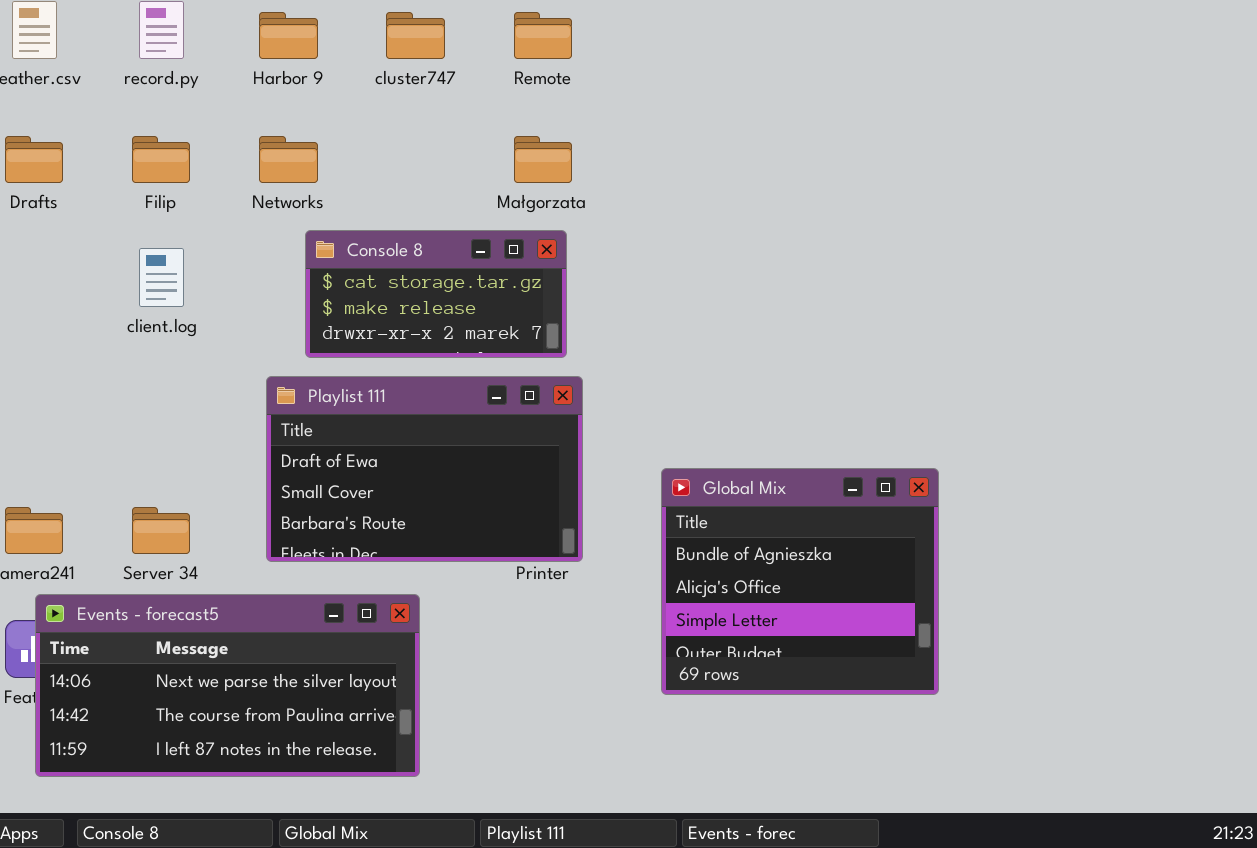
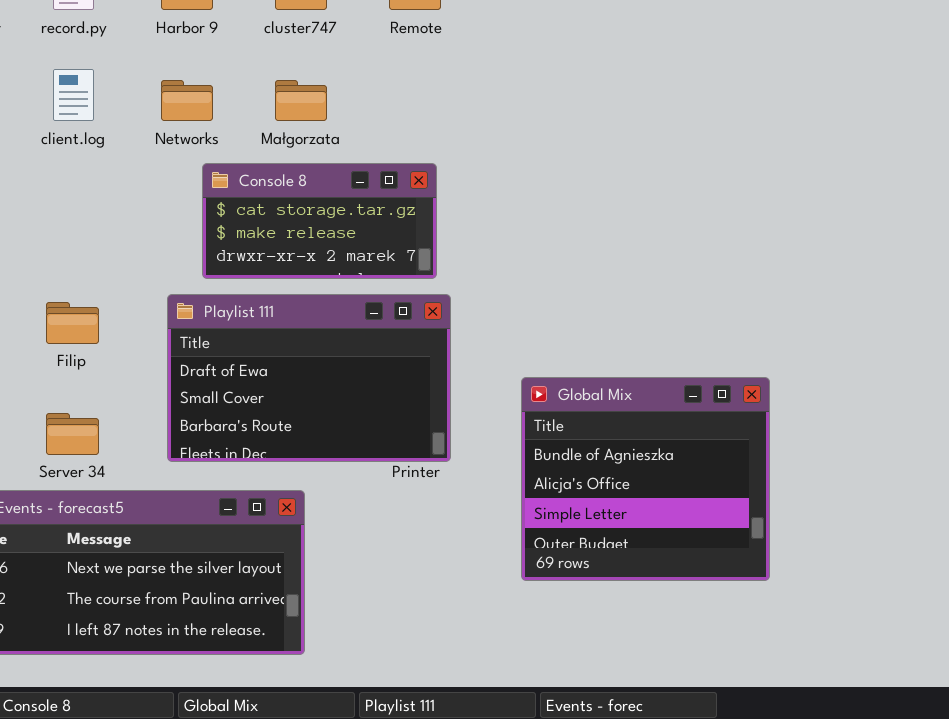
Filip: [132,136,190,183] -> [46,302,99,344], moved
Małgorzata: [514,136,572,183] -> [275,80,327,121], moved
client.log: [139,248,184,307] -> [53,69,94,121], moved

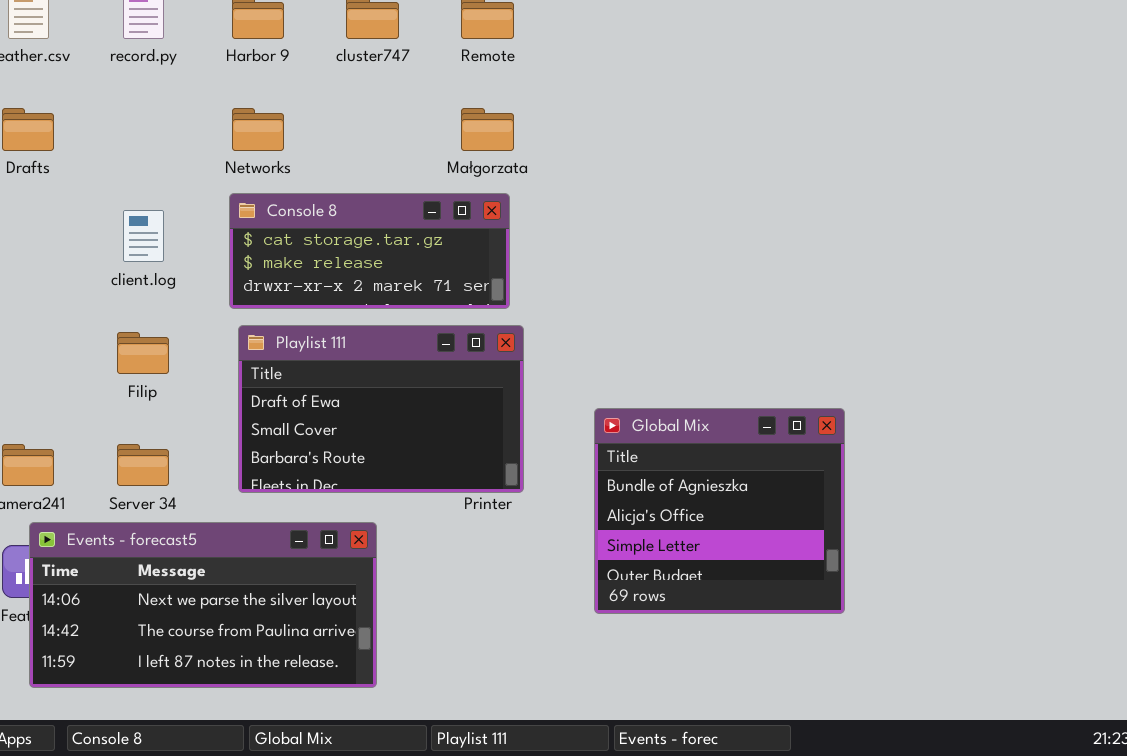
client.log: [53,69,94,121] -> [123,210,164,262], moved
Małgorzata: [275,80,327,121] -> [461,108,514,151], moved
Console 8: [202,163,437,279] -> [229,193,510,309], resized

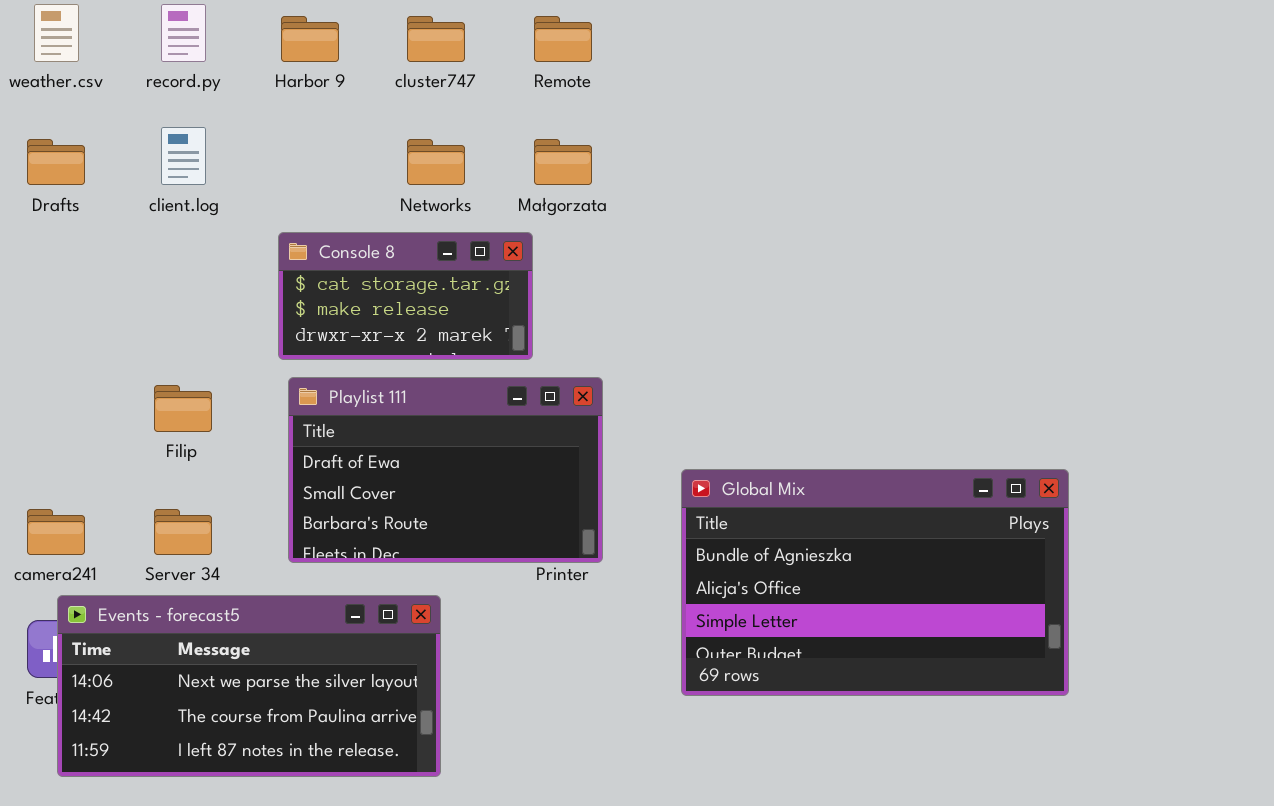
Networks: [232,108,284,151] -> [407,139,465,185], moved
Console 8: [229,193,510,309] -> [278,232,533,360], resized
client.log: [123,210,164,262] -> [161,127,206,185], moved
Global Mix: [594,408,845,614] -> [681,469,1069,696], resized

